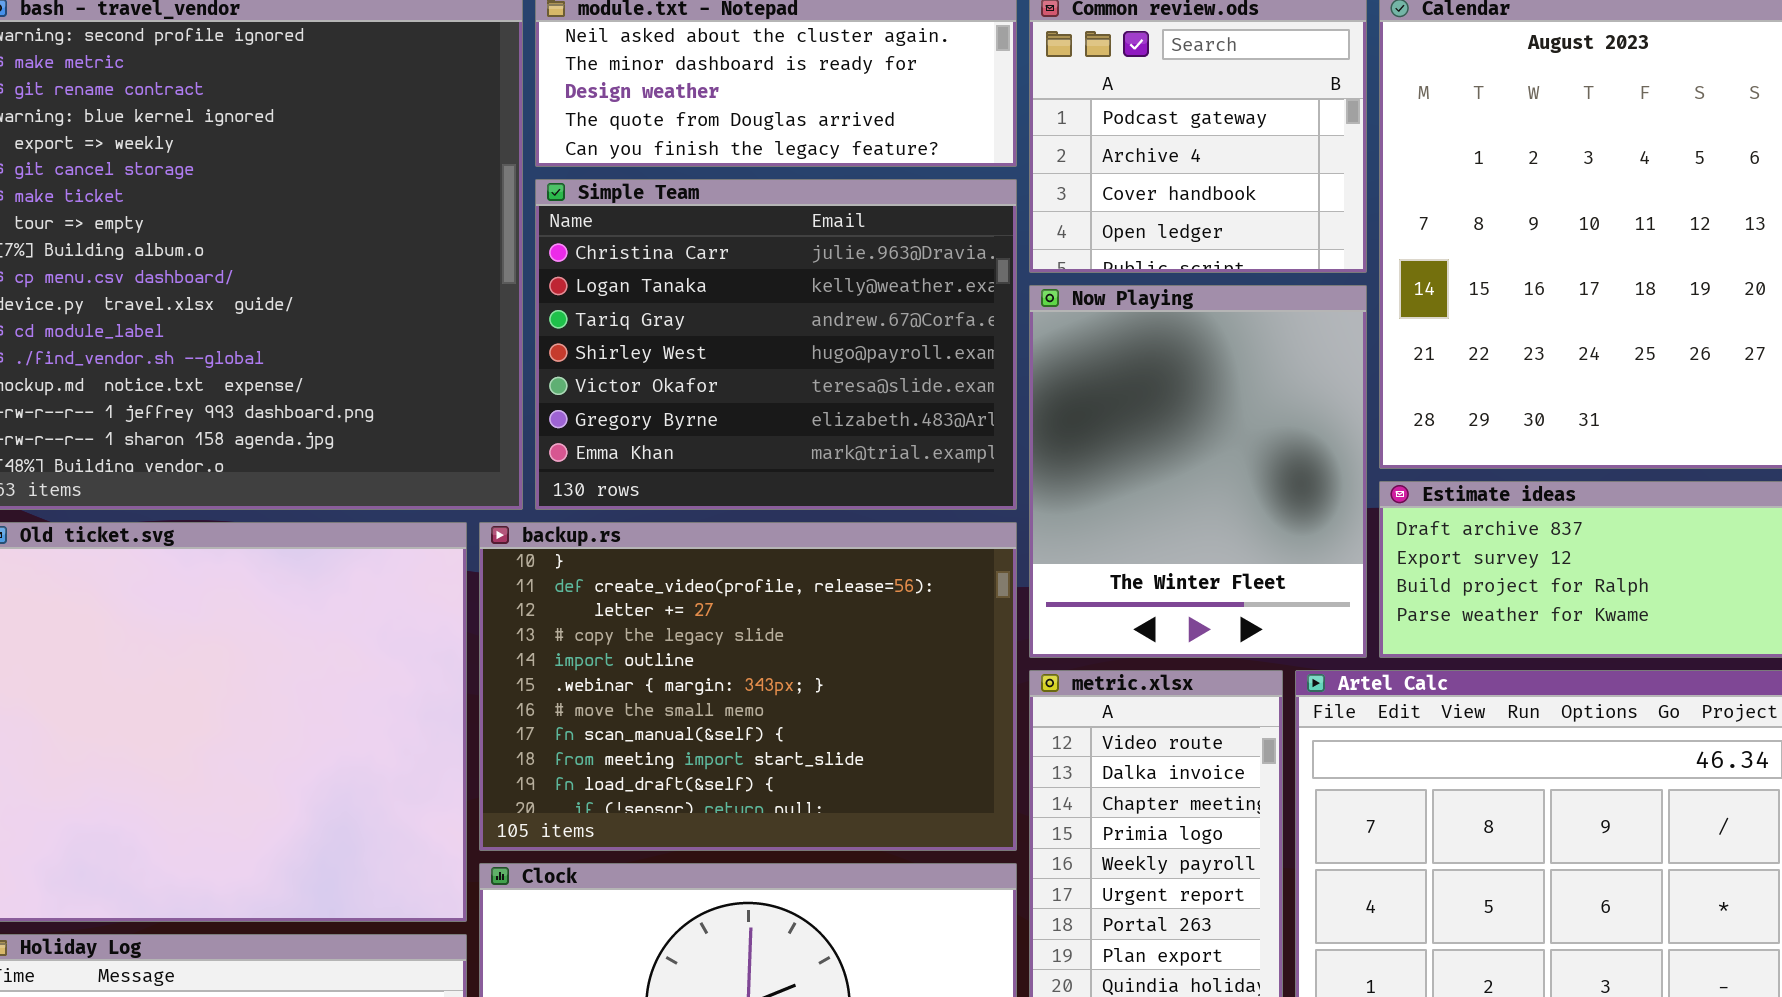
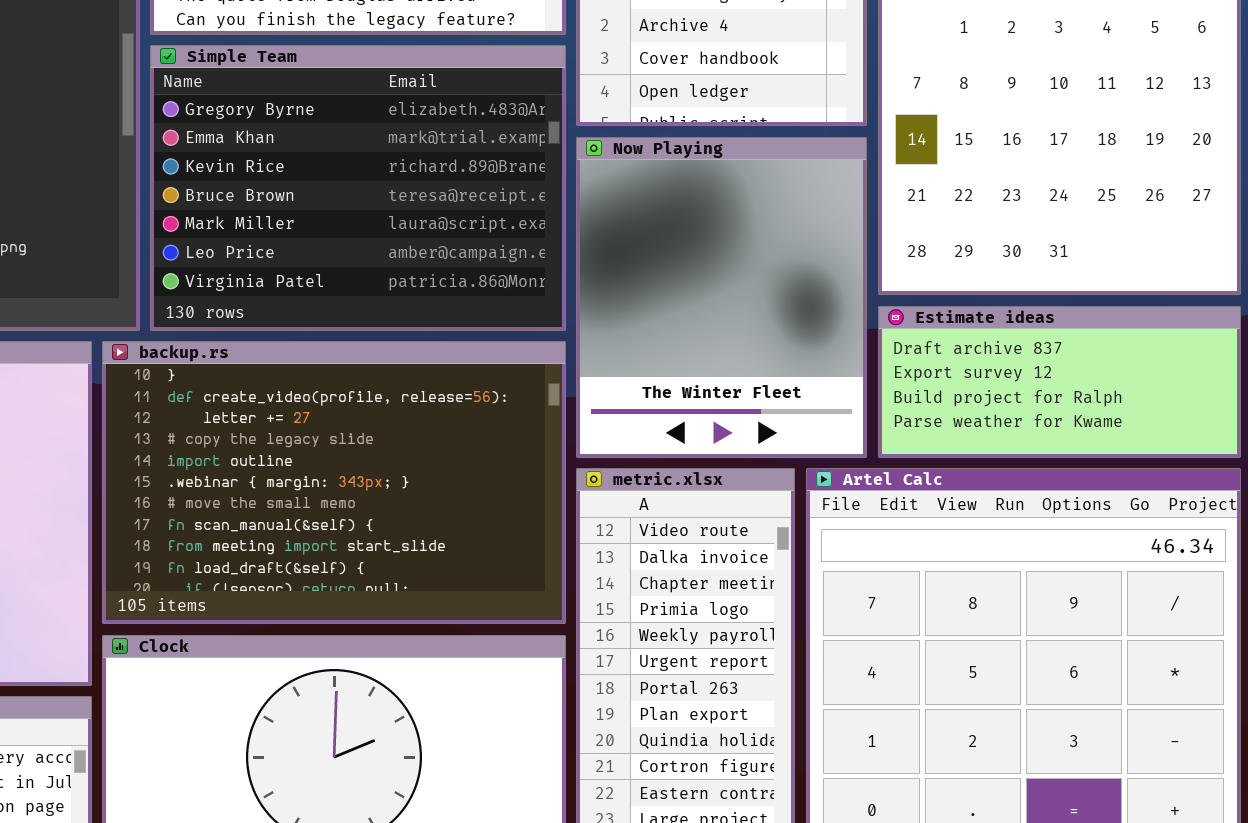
Simple Team: [535,179,1017,510] -> [150,45,566,331], scrolled down 5 rows

